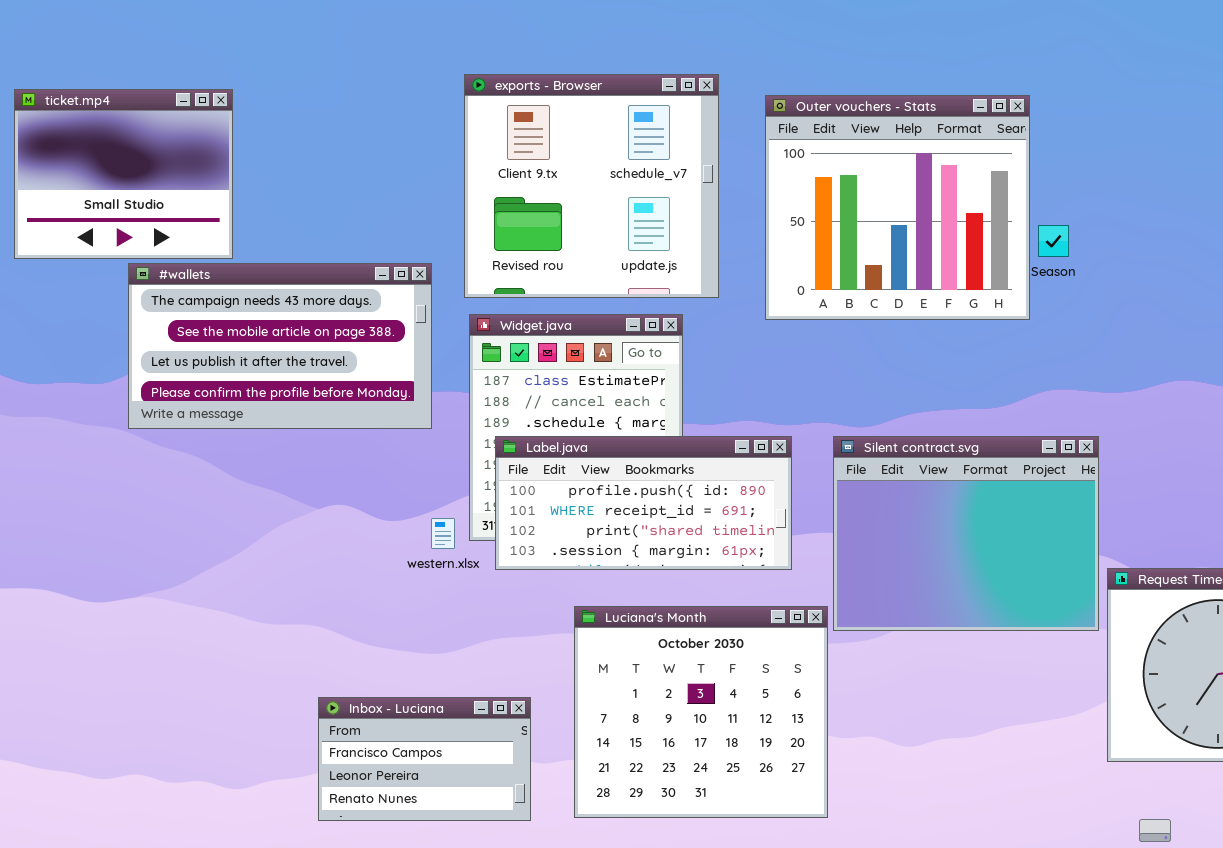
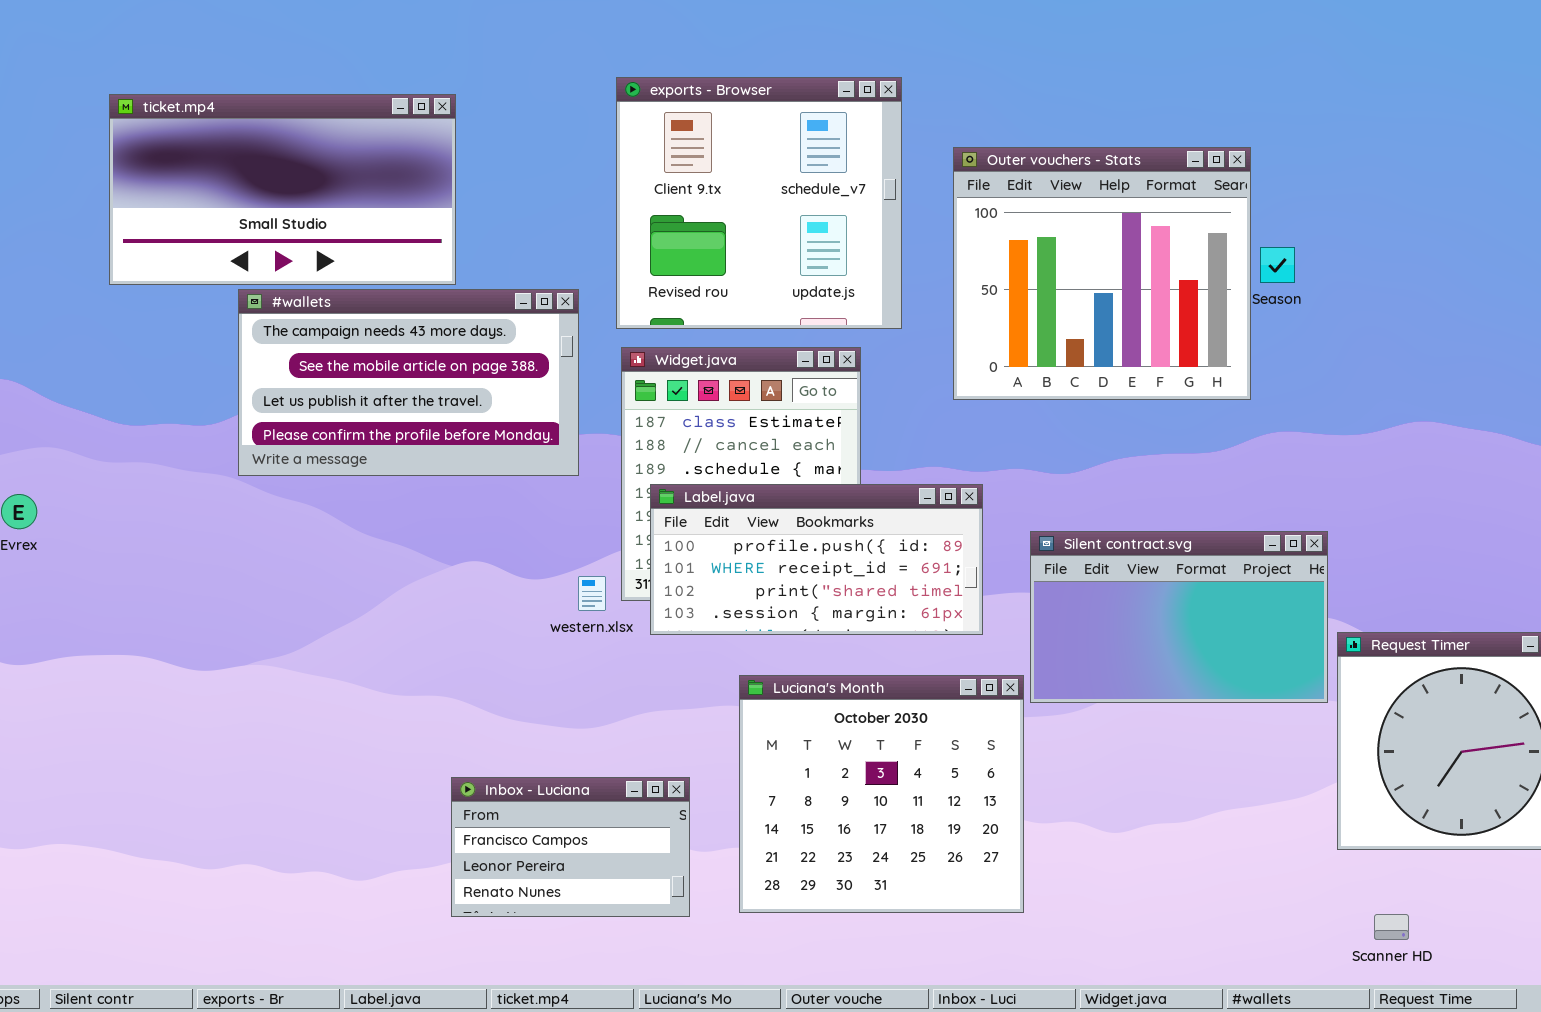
ticket.mp4: [14,89,233,259] -> [109,94,456,285], resized
Outer vouchers - Stats: [765,95,1030,320] -> [953,147,1251,400], moved
Silent contract.svg: [833,436,1099,631] -> [1030,531,1328,703], resized

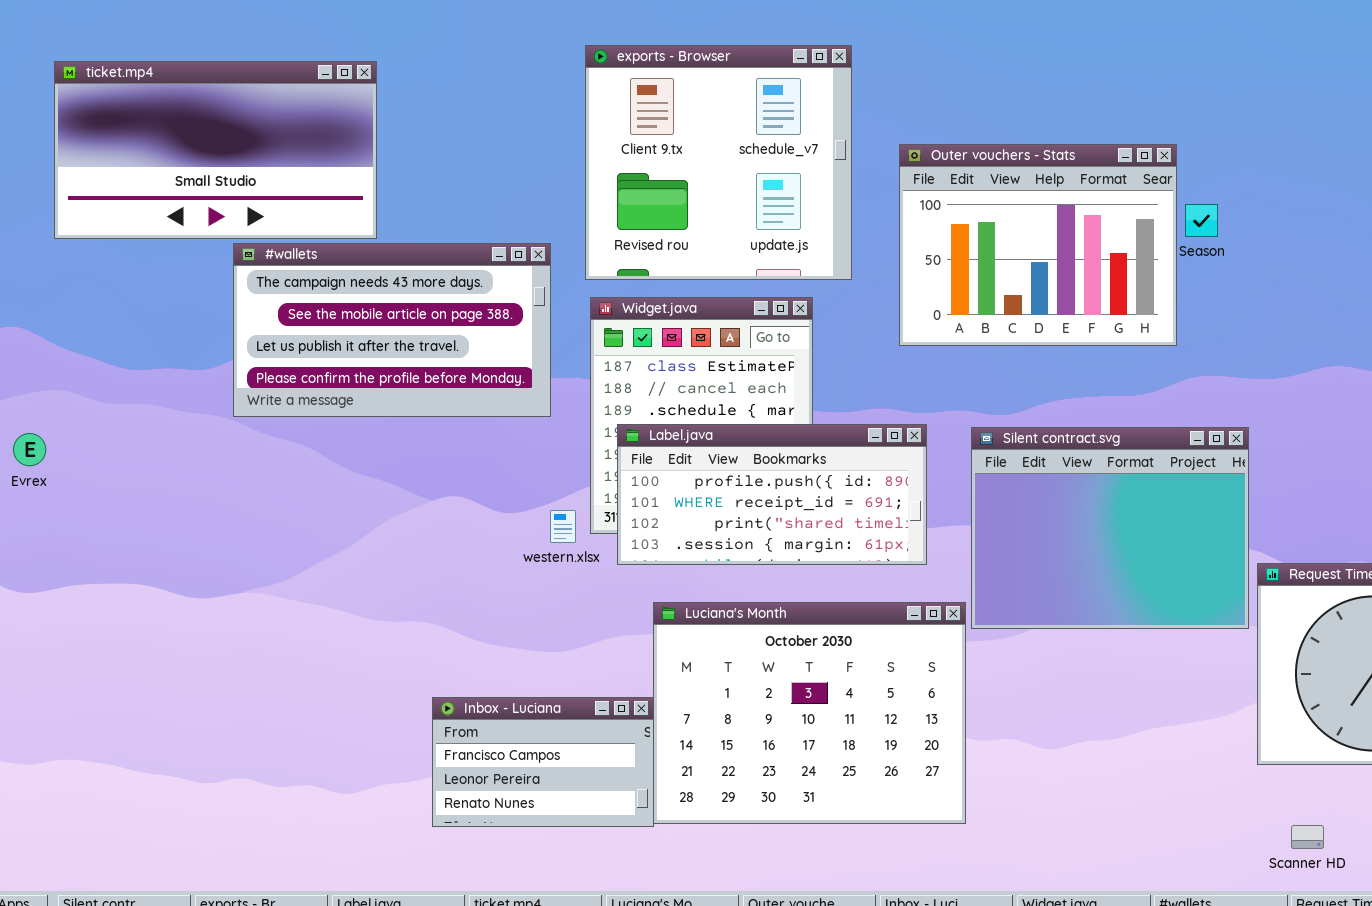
ticket.mp4: [109,94,456,285] -> [54,61,377,239], moved
Outer vouchers - Stats: [953,147,1251,400] -> [899,144,1177,346], resized
Silent contract.svg: [1030,531,1328,703] -> [971,427,1249,629], resized
Luciana's Month: [739,675,1024,913] -> [653,602,966,824], resized

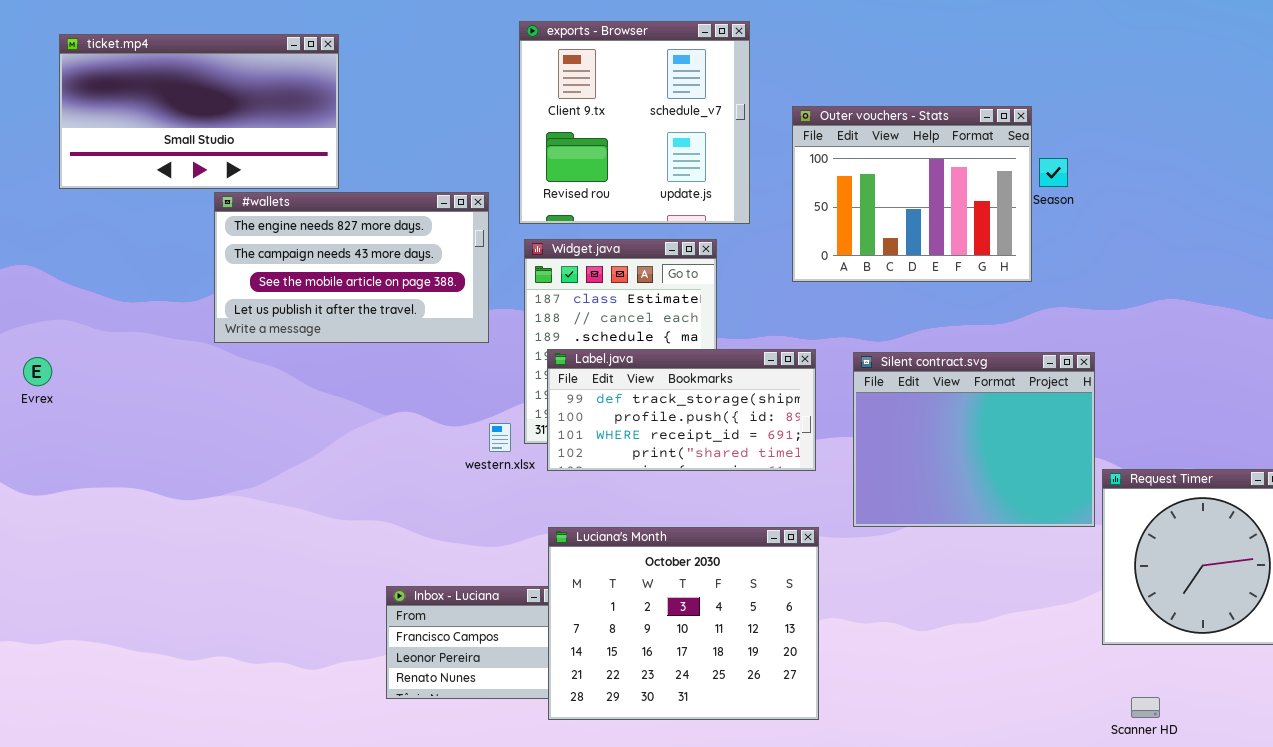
#wallets: [233,243,551,417] -> [214,192,489,343], scrolled up 1 row
Label.java: [617,424,927,565] -> [547,349,816,471], scrolled up 1 row
Luciana's Month: [653,602,966,824] -> [548,527,819,720], moved

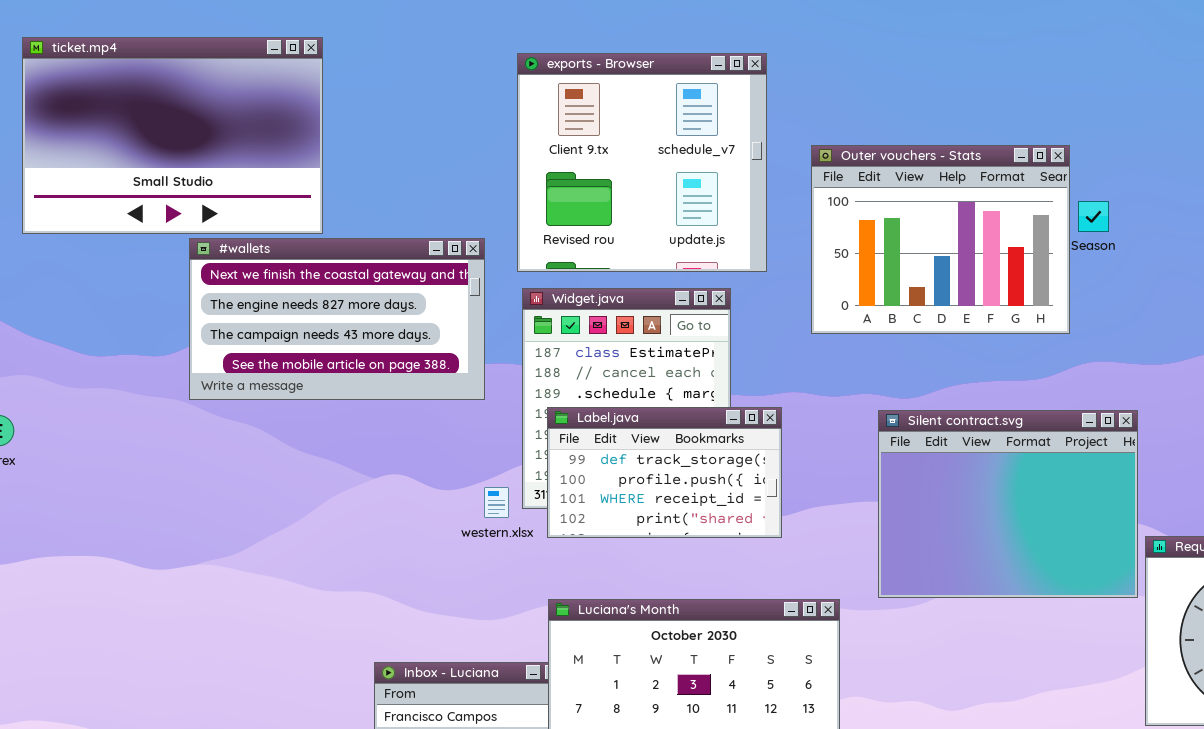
ticket.mp4: [59,34,339,189] -> [22,37,323,234], resized
#wallets: [214,192,489,343] -> [189,238,485,400], scrolled up 1 row
Label.java: [547,349,816,471] -> [547,407,782,538], resized

